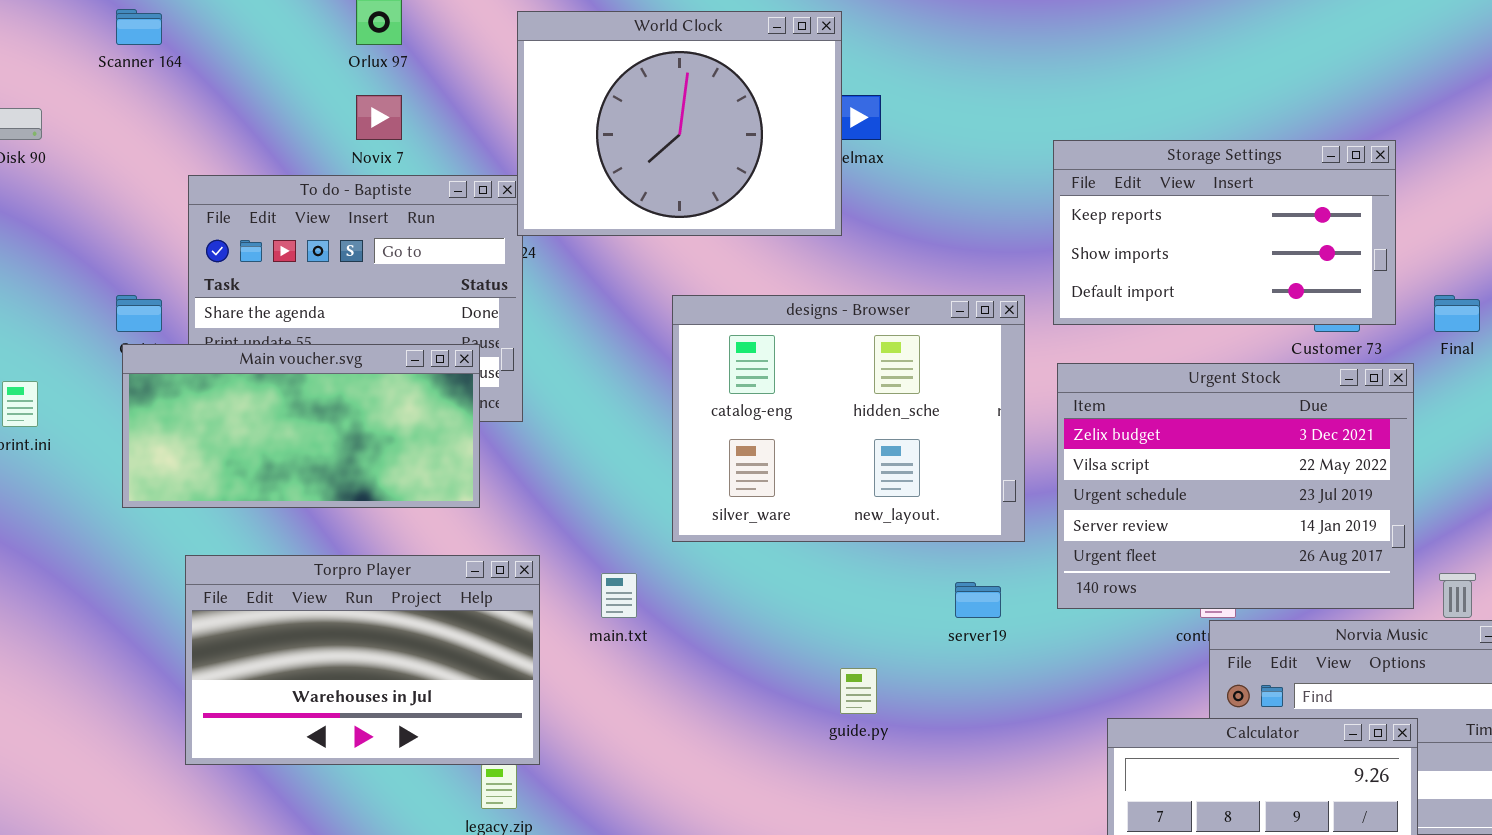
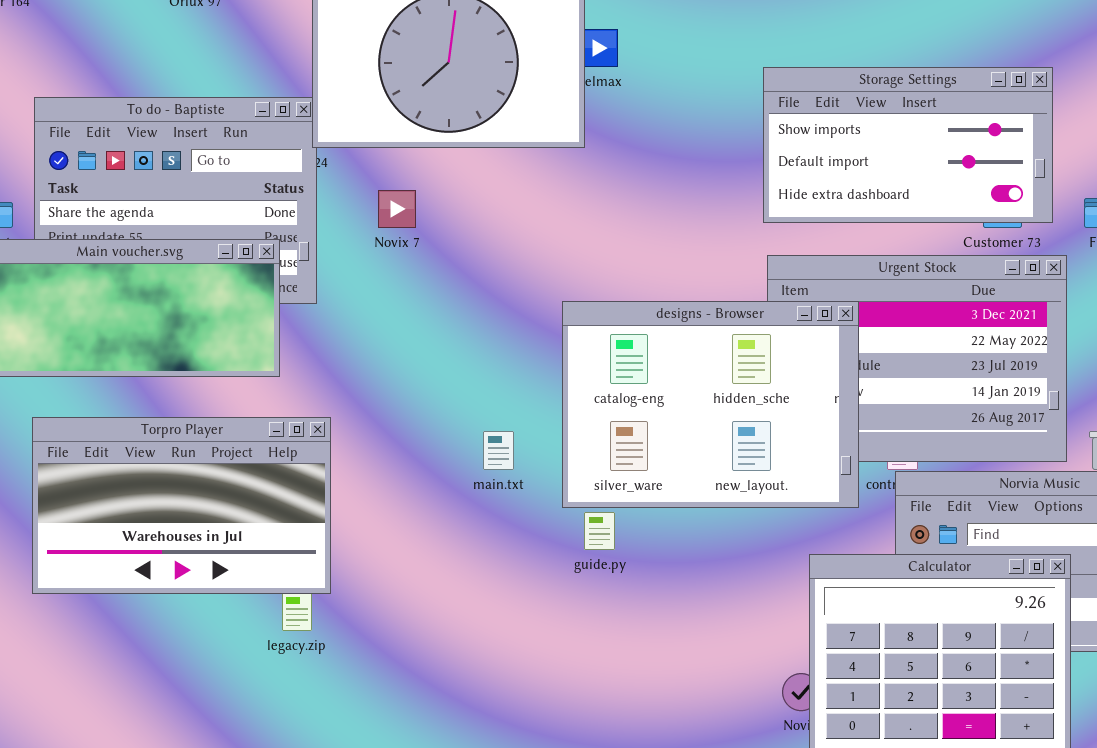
Novix 7: [356,95,402,140] -> [378,190,416,228], moved
Storage Settings: [1053,140,1396,325] -> [763,67,1053,223], scrolled down 1 row
designs - Browser: [672,295,1025,542] -> [562,301,859,508], moved
main.txt: [601,573,637,618] -> [483,431,514,470], moved

